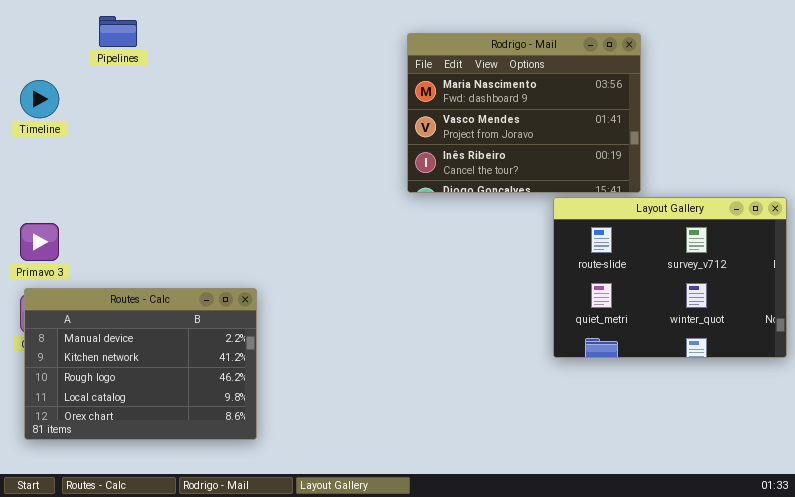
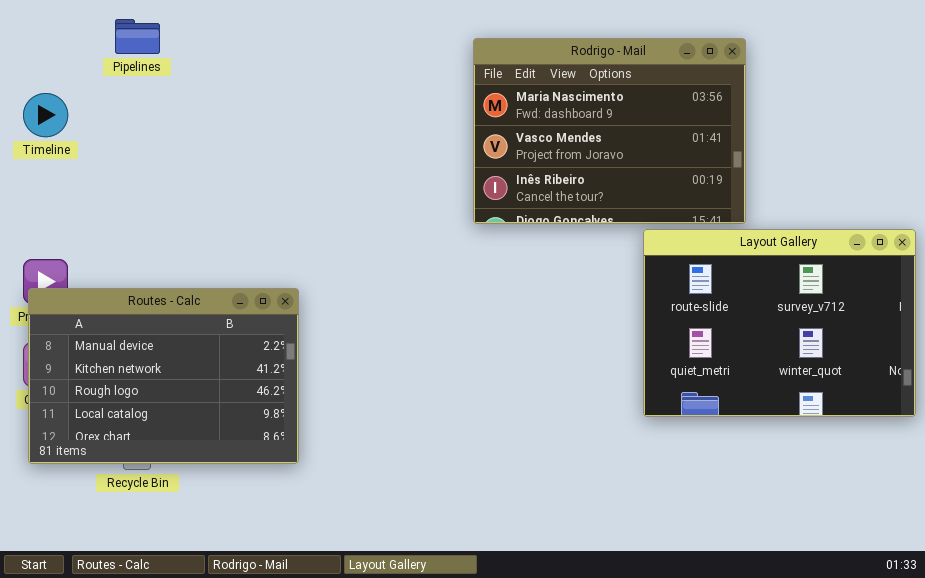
Routes - Calc: [24,288,257,440] -> [28,288,299,464], moved

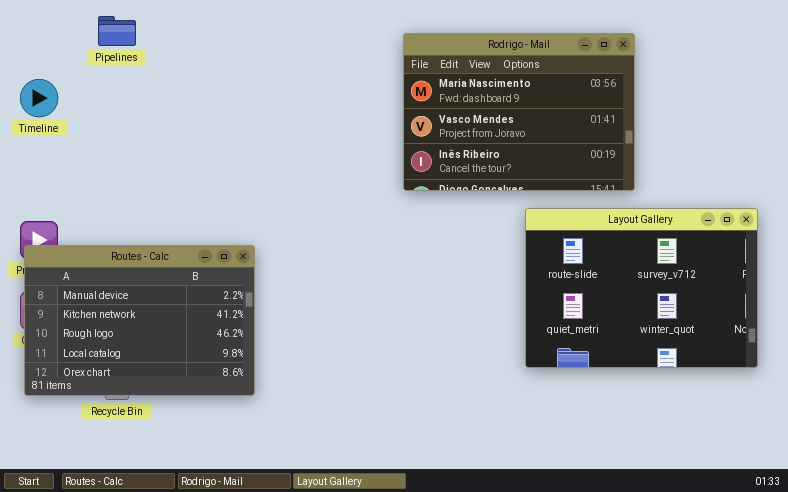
Layout Gallery: [643,229,916,417] -> [525,208,758,368], moved

